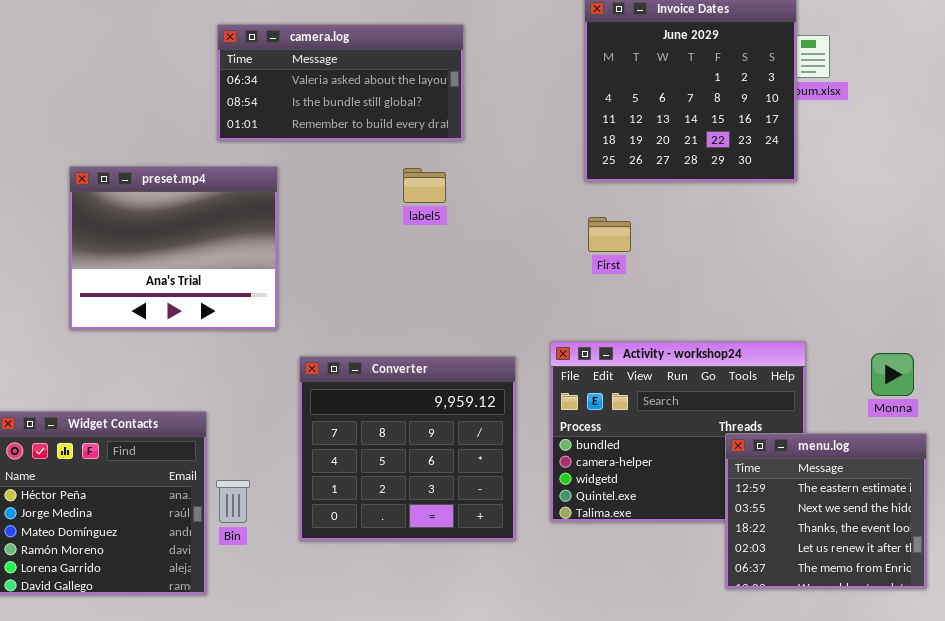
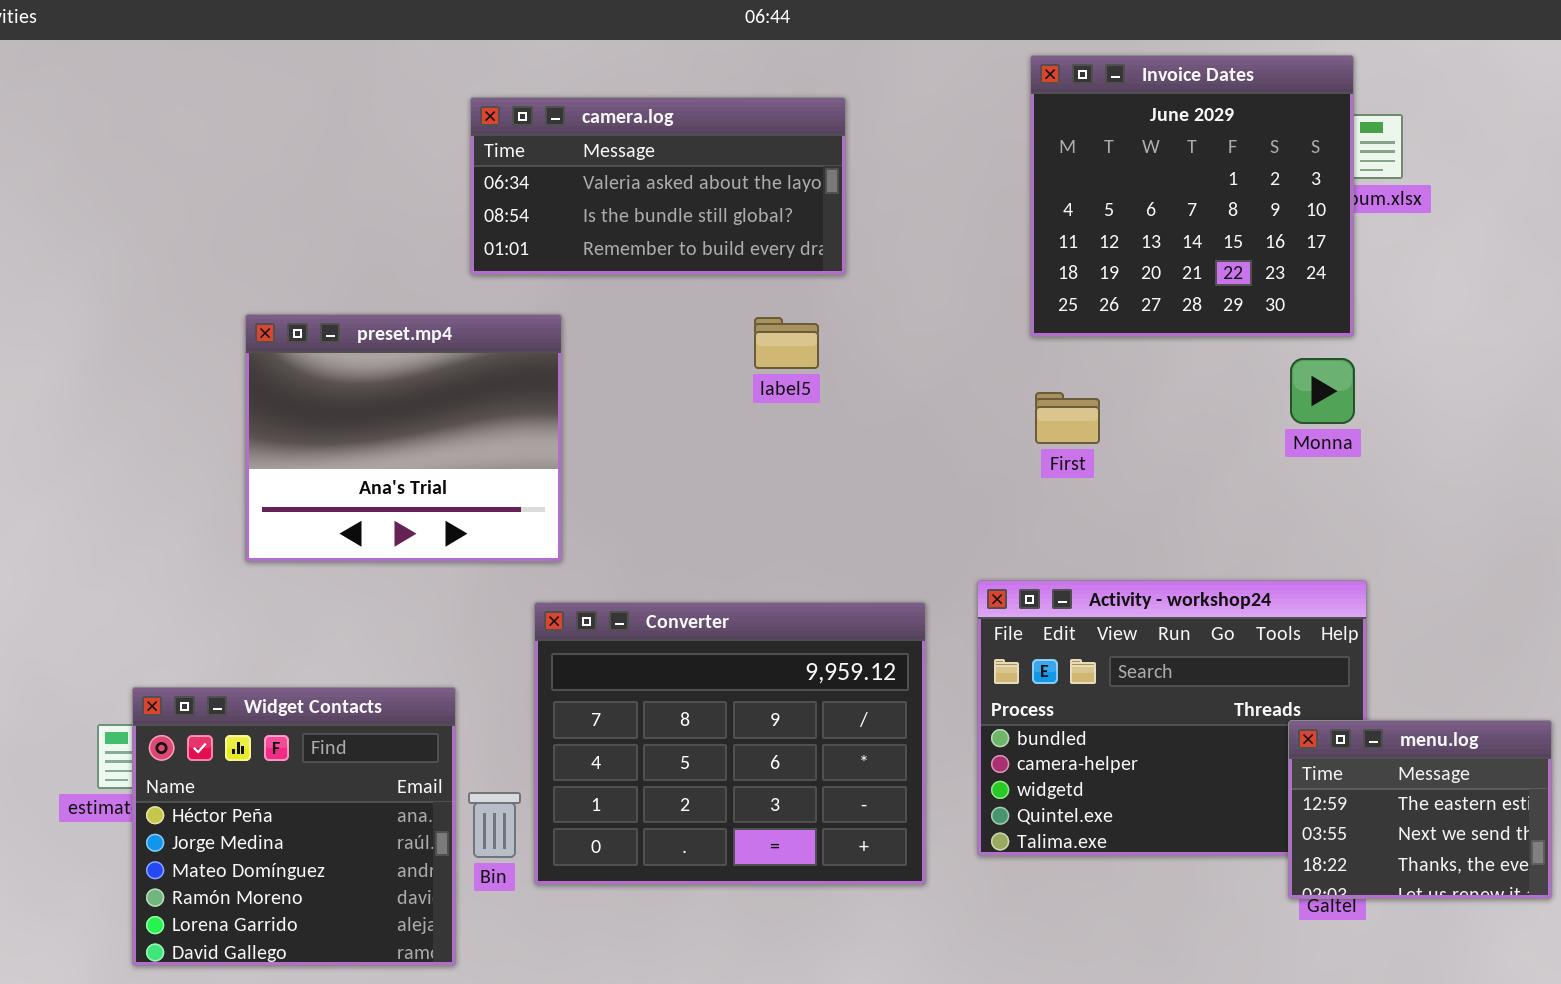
Monna: [871,353,914,396] -> [1290,358,1355,424], moved
Converter: [299,356,516,541] -> [534,602,926,885], resized
menu.log: [725,433,927,589] -> [1288,720,1552,899], resized

